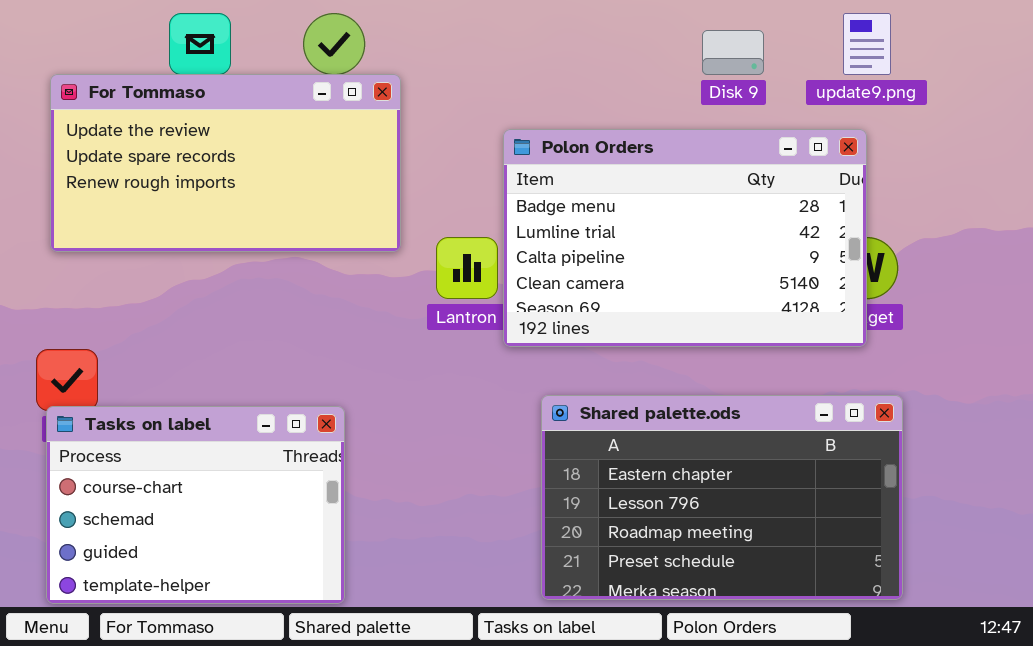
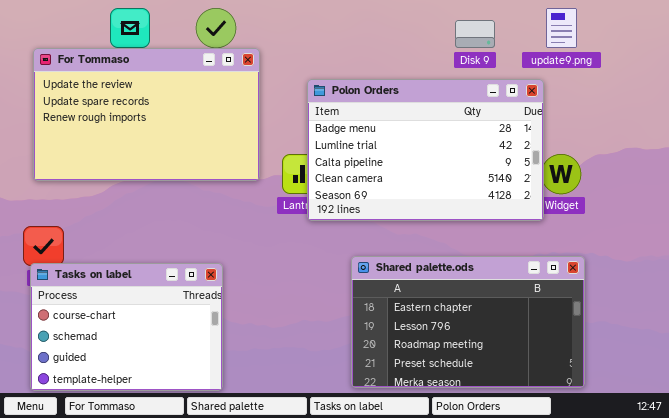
For Tommaso: [50,74,401,252] -> [33,48,260,181], resized
Polon Orders: [503,129,867,347] -> [307,79,544,221], moved

